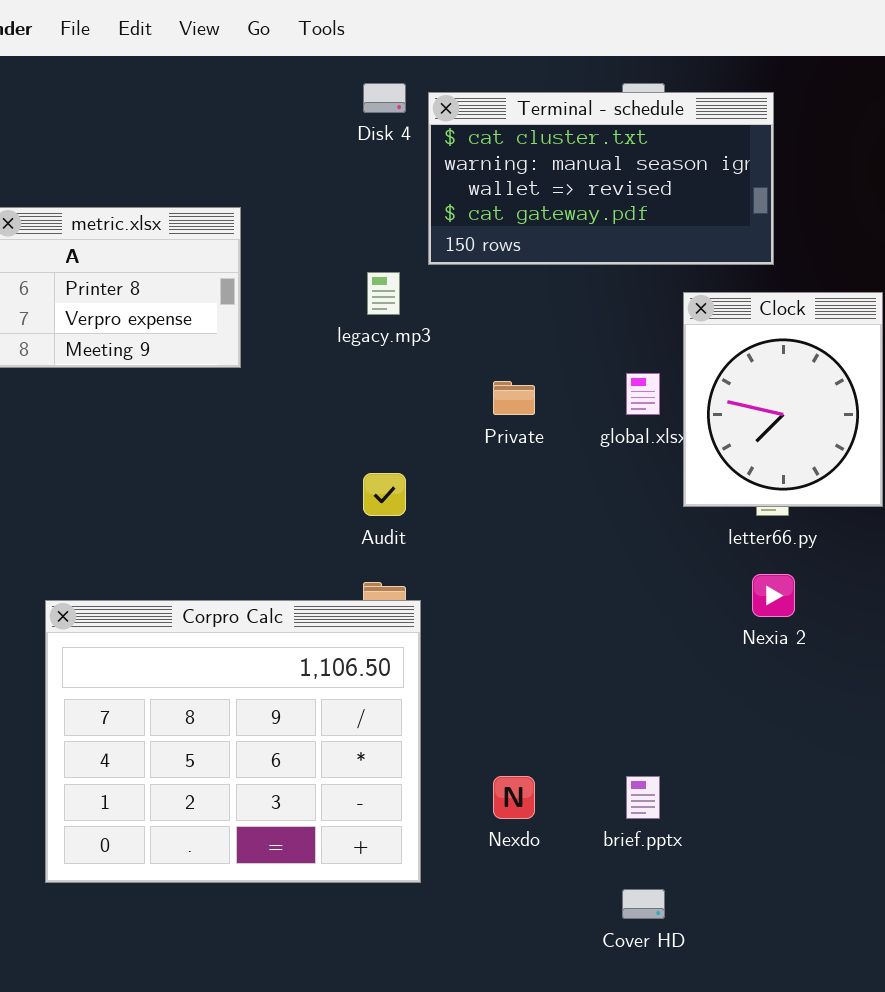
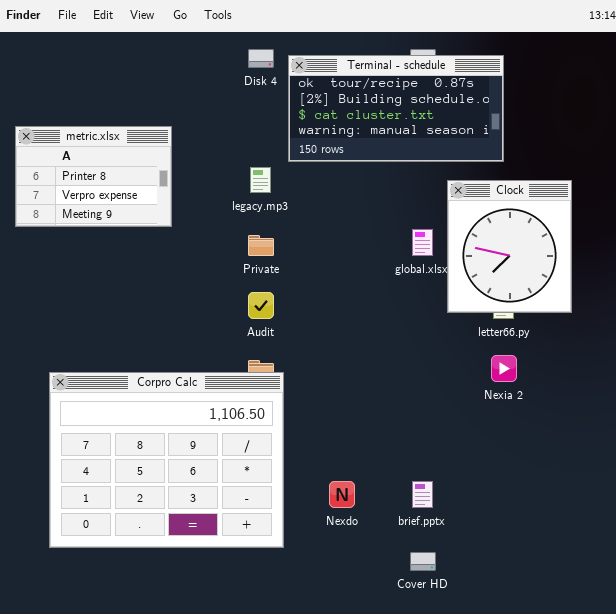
Terminal - schedule: [428,92,774,265] -> [288,55,504,162], scrolled up 2 rows
Private: [493,381,535,415] -> [248,235,274,256], moved

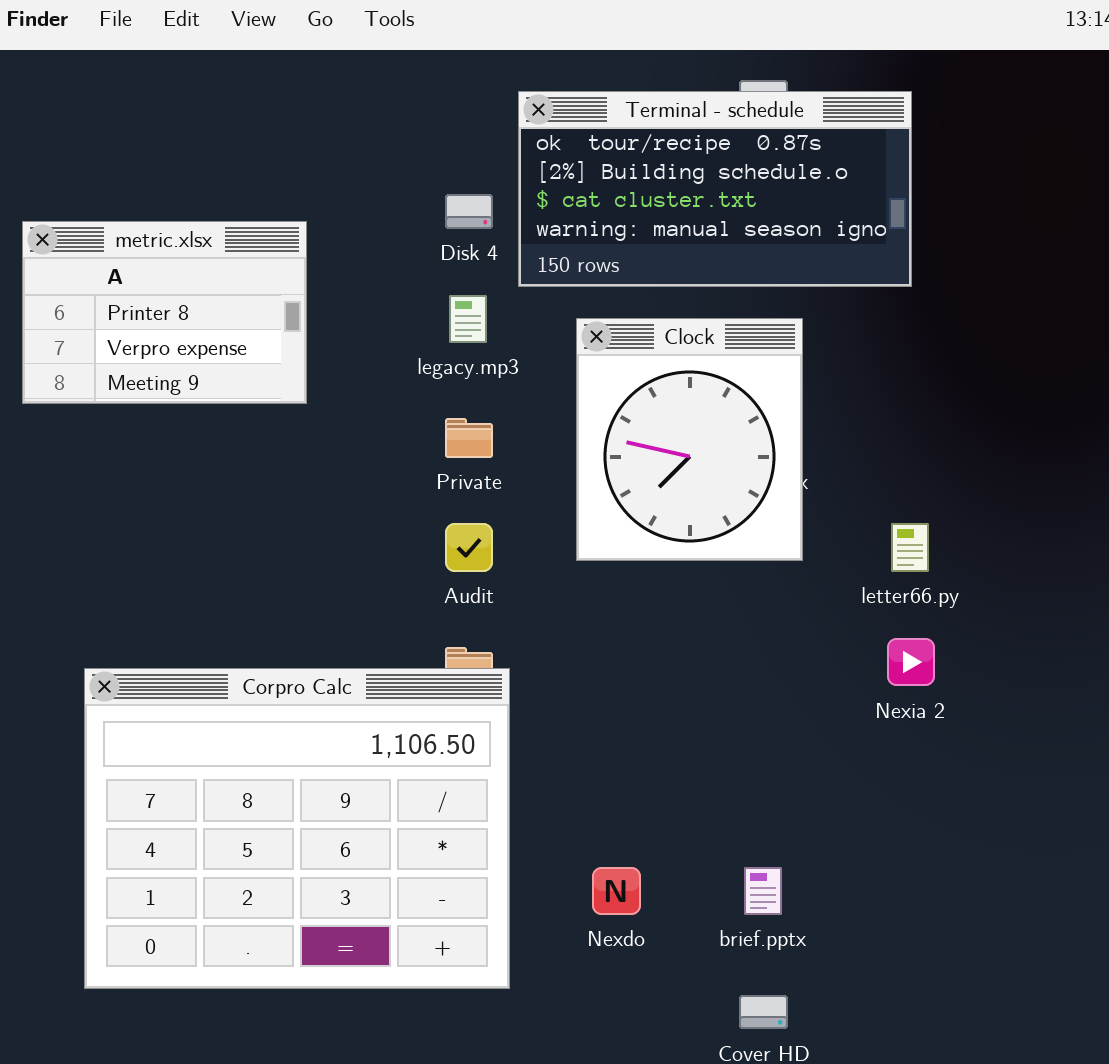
Disk 4: [248,49,274,68] -> [445,194,493,229], moved
Clock: [447,180,572,313] -> [576,318,803,561], moved

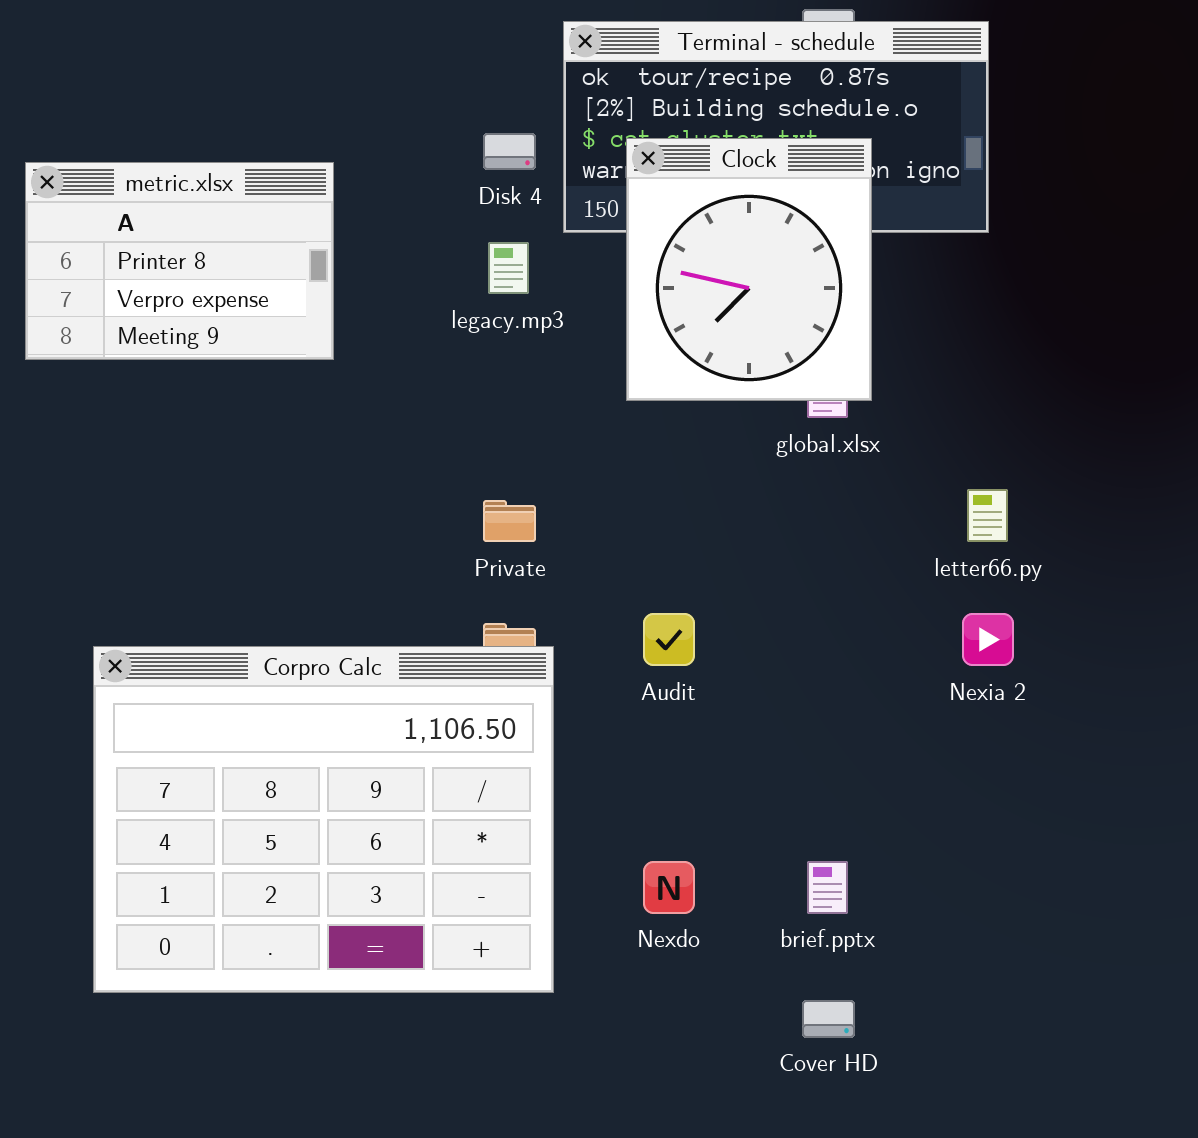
Clock: [576,318,803,561] -> [626,138,872,401], moved
Private: [445,418,493,458] -> [483,500,536,542], moved
Audit: [445,523,493,572] -> [643,613,695,666], moved

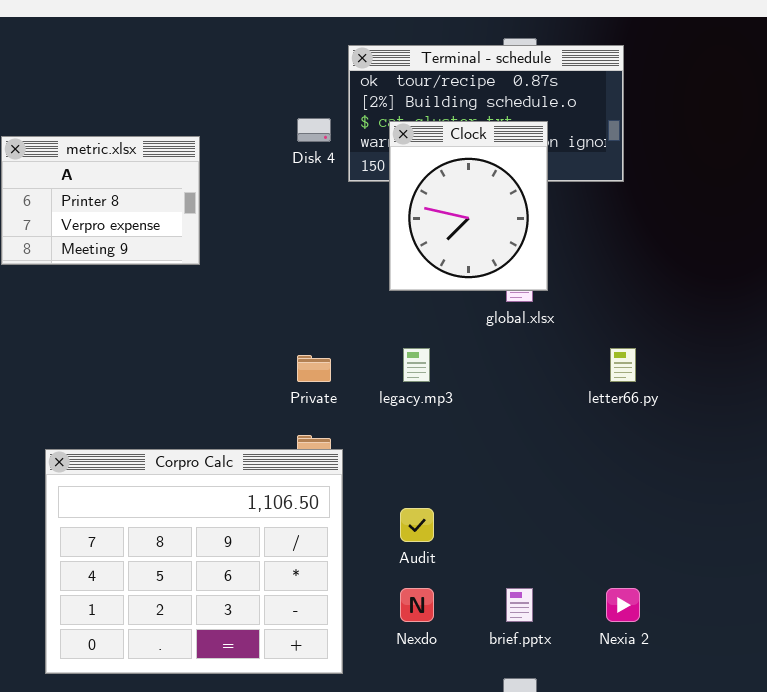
legacy.mp3: [488,242,529,294] -> [403,348,430,382], moved
Audit: [643,613,695,666] -> [400,508,434,542], moved
Nexia 2: [962,613,1014,666] -> [606,588,640,622], moved

